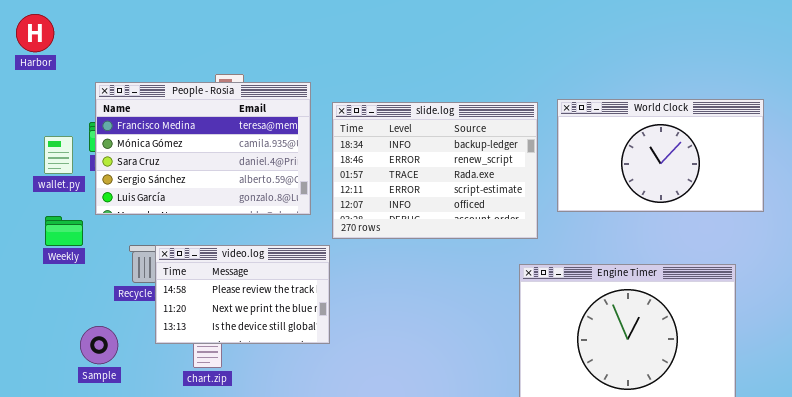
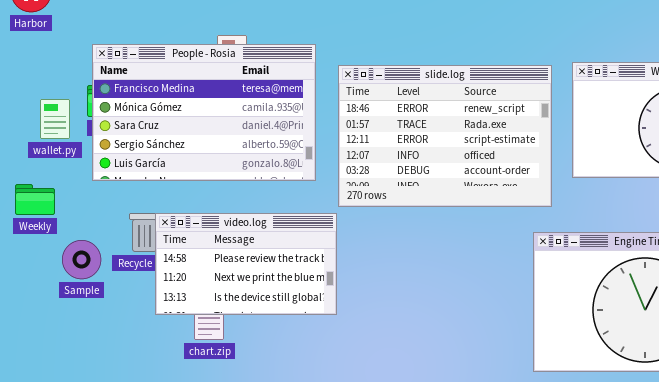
slide.log: [332,102,538,239] -> [338,65,552,207], scrolled down 1 row
Weekly: [45,216,83,246] -> [15,184,55,215], moved
Sample: [80,326,118,364] -> [62,240,101,279], moved

